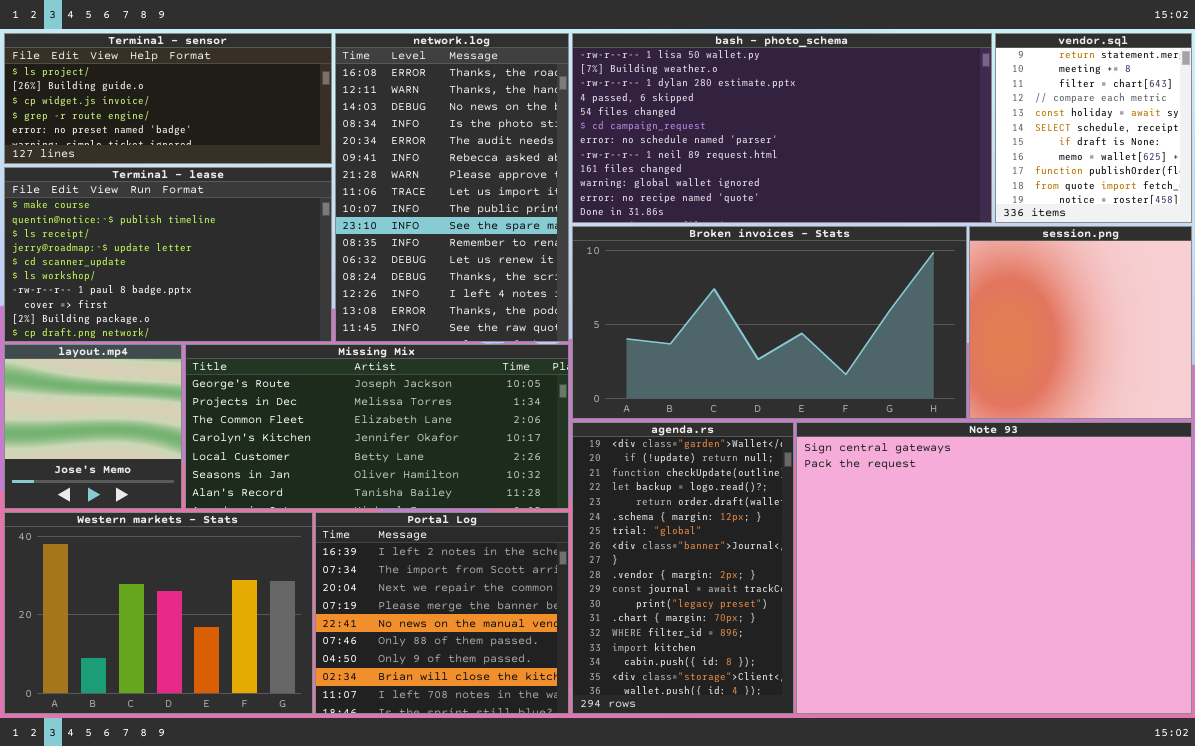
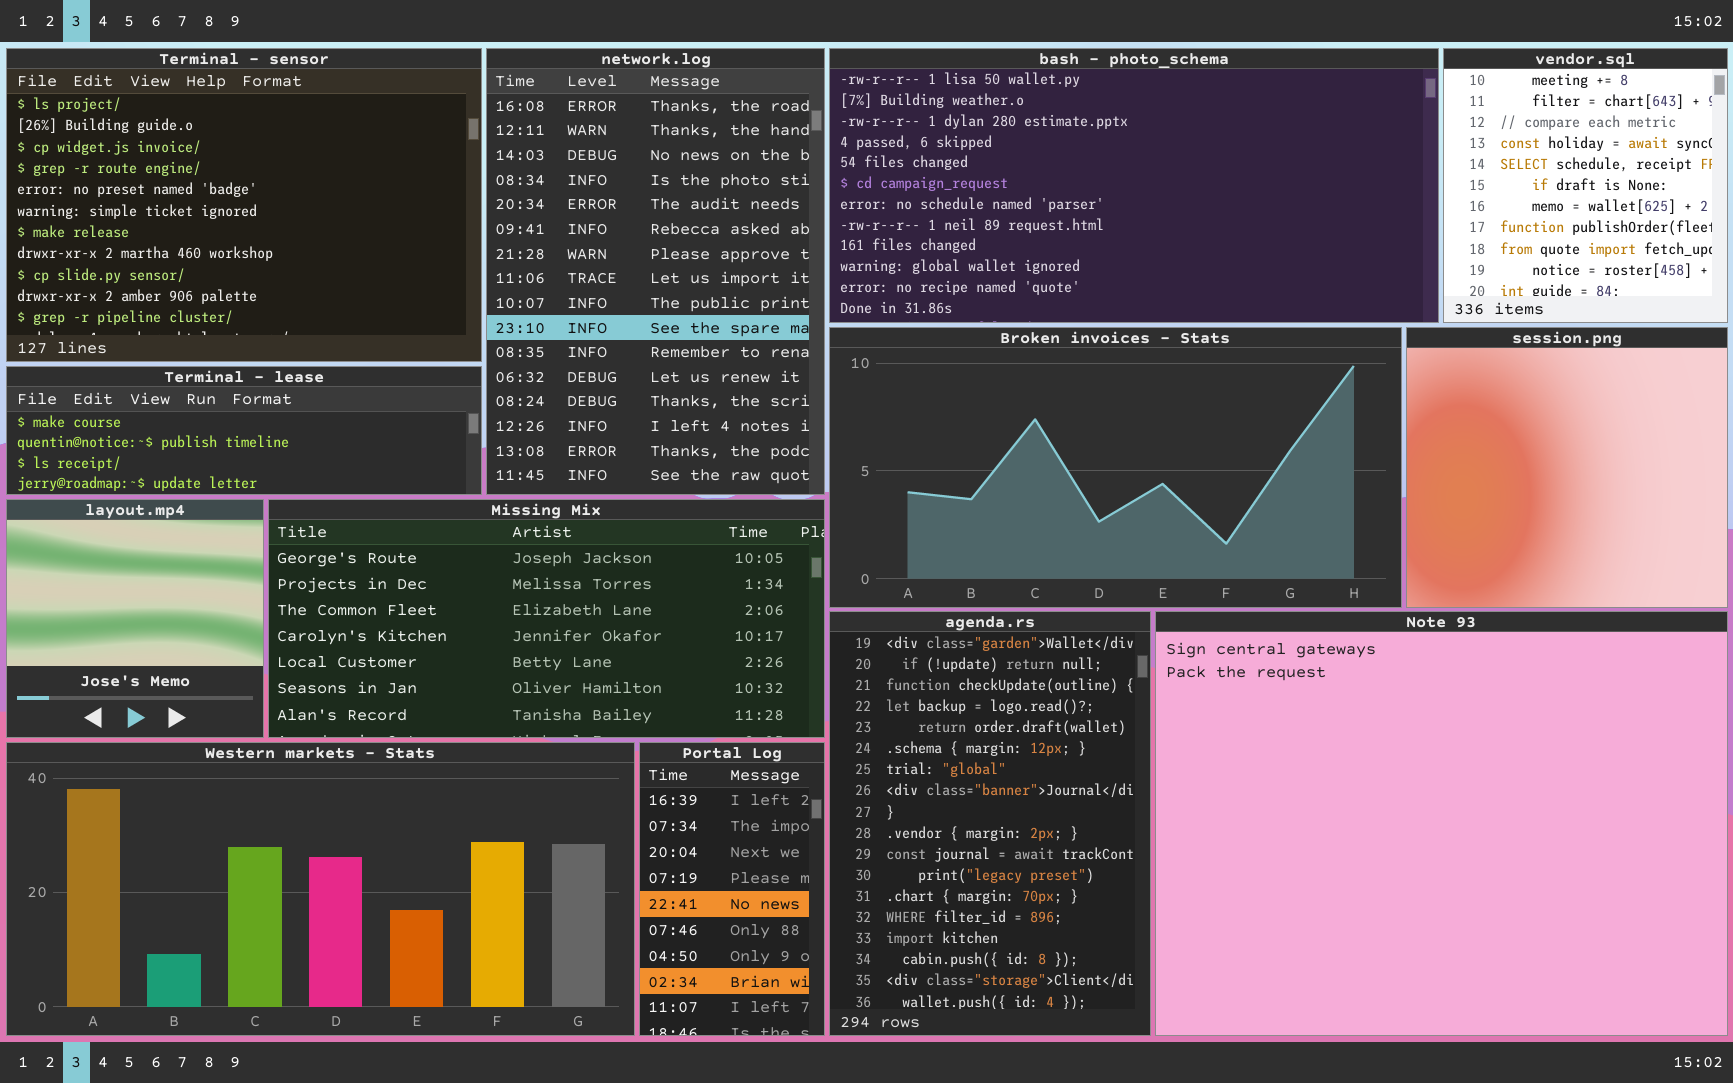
Terminal - sensor: [4,33,332,164] -> [6,48,482,362], resized
vendor.sql: [995,33,1192,223] -> [1443,48,1728,323], scrolled down 1 row
Terminal - lease: [4,167,332,342] -> [6,366,482,495], resized
Western markets - Stats: [4,512,313,714] -> [6,742,635,1036], resized
Portal Log: [315,512,569,714] -> [639,742,825,1036], resized

